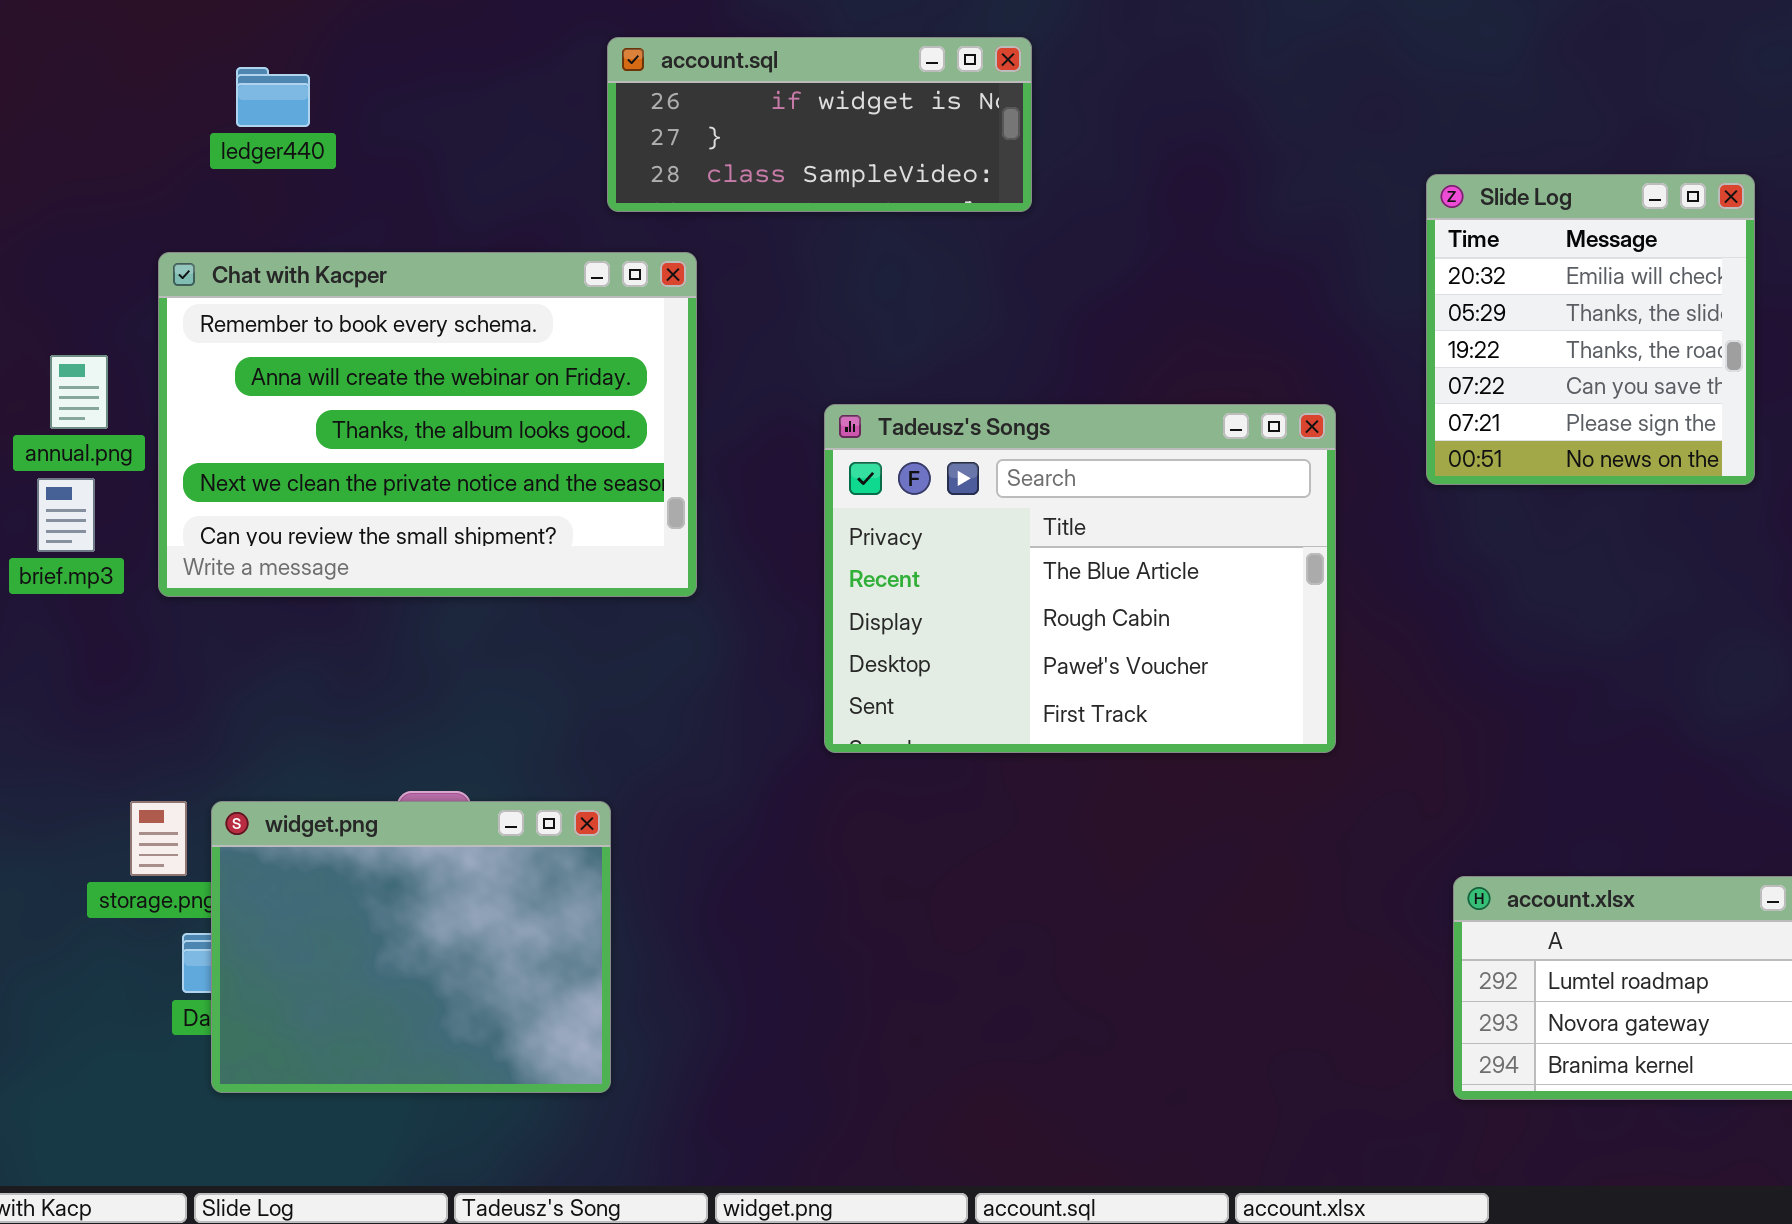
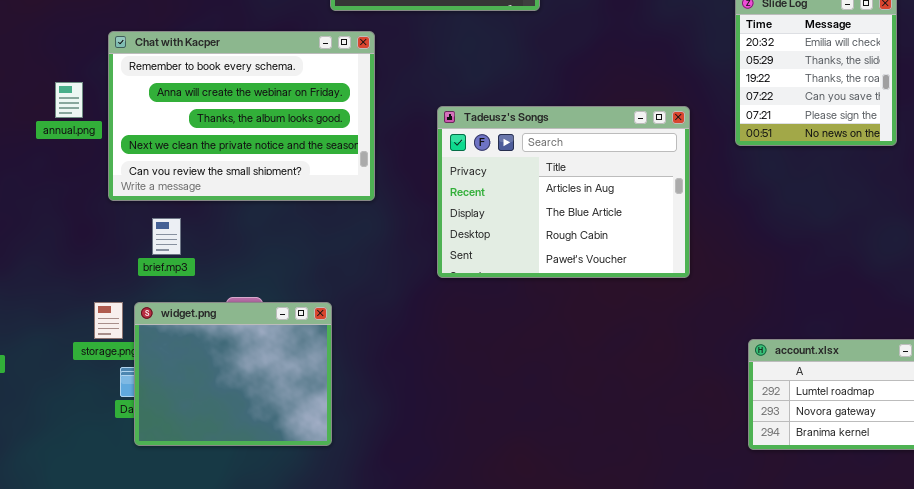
Tadeusz's Songs: [824,404,1336,753] -> [437,106,690,278], scrolled up 1 row
brief.mp3: [37,478,95,552] -> [152,218,181,255], moved

